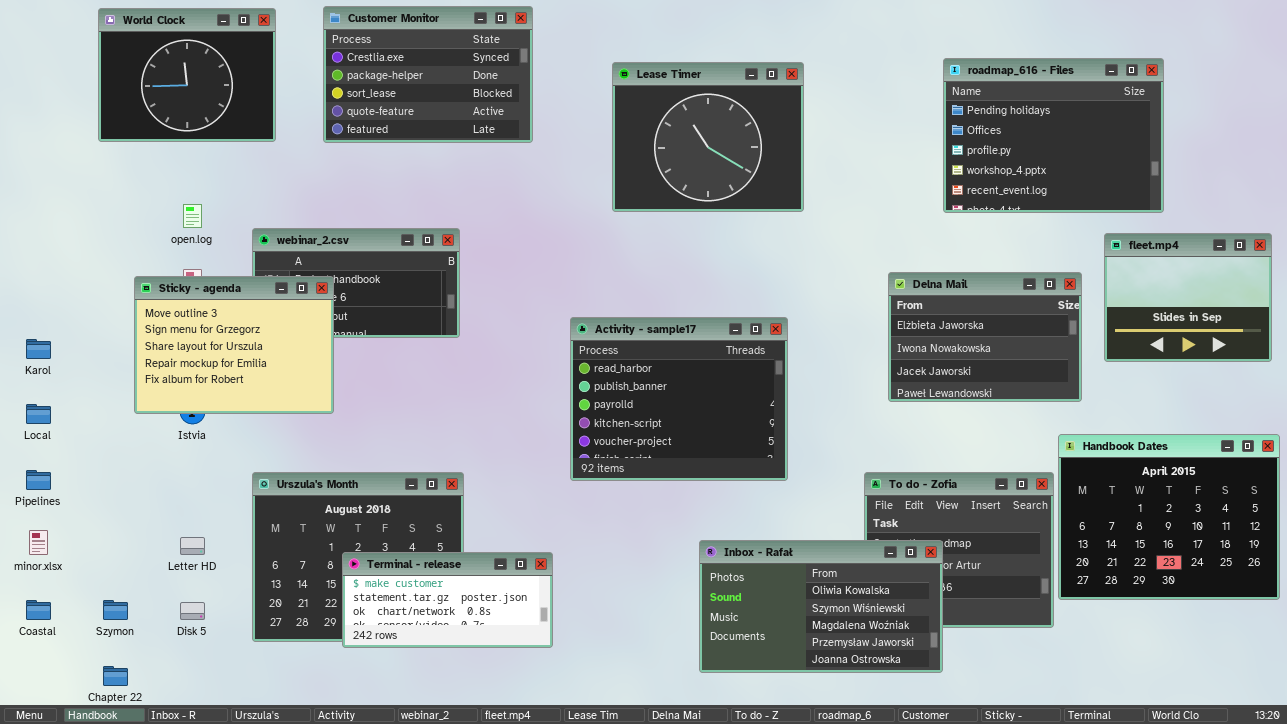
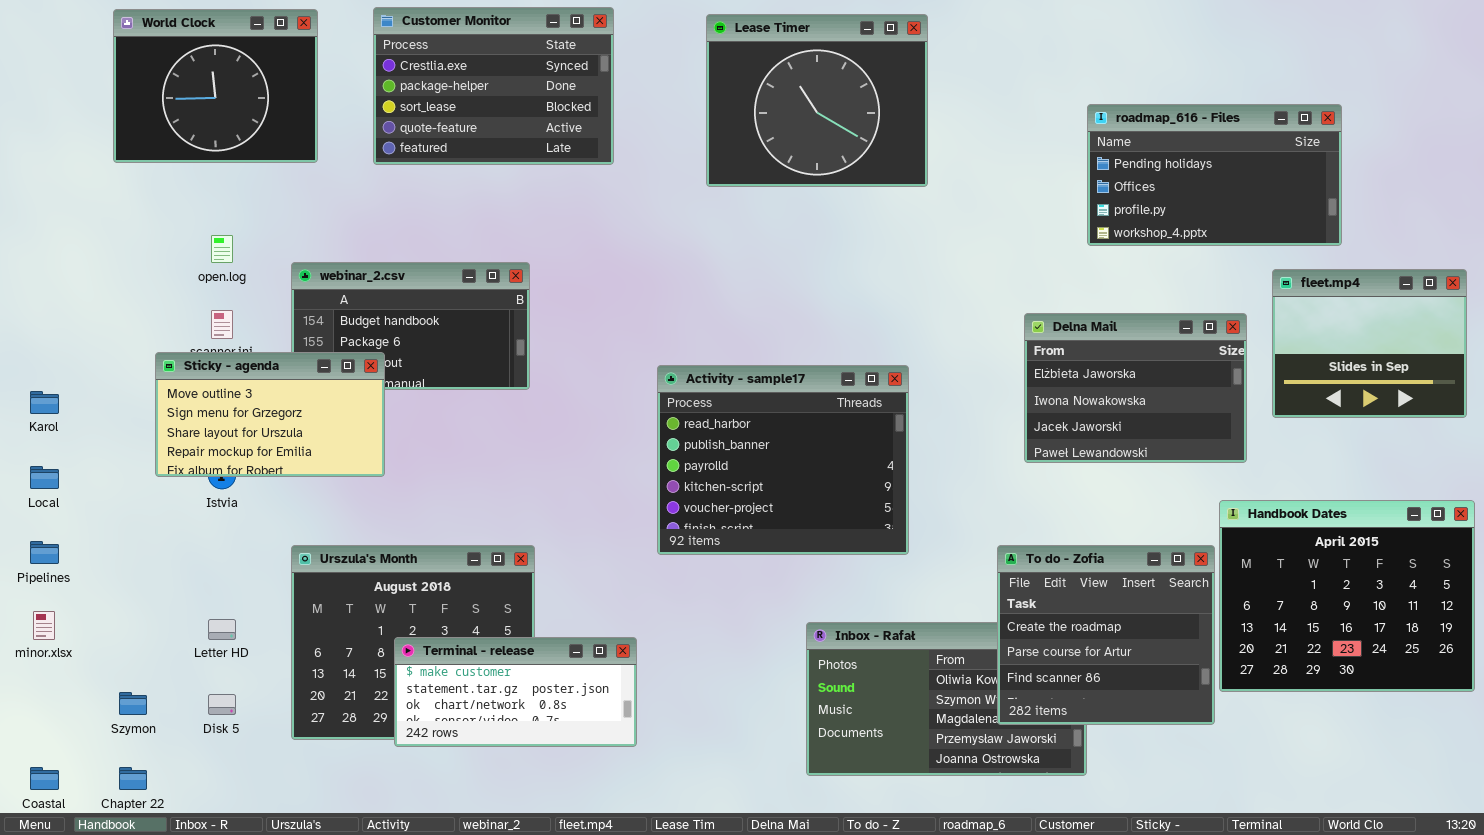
roadmap_616 - Files: [943,58,1164,213] -> [1087,104,1342,246], resized
Lease Timer: [612,62,804,212] -> [706,14,928,187], moved
Sticky - agenda: [134,276,334,414] -> [155,352,385,477], resized
To do - Zofia: [864,472,1054,628] -> [997,545,1215,725], raised
Coastal: [26,600,51,620] -> [30,767,59,790], moved

